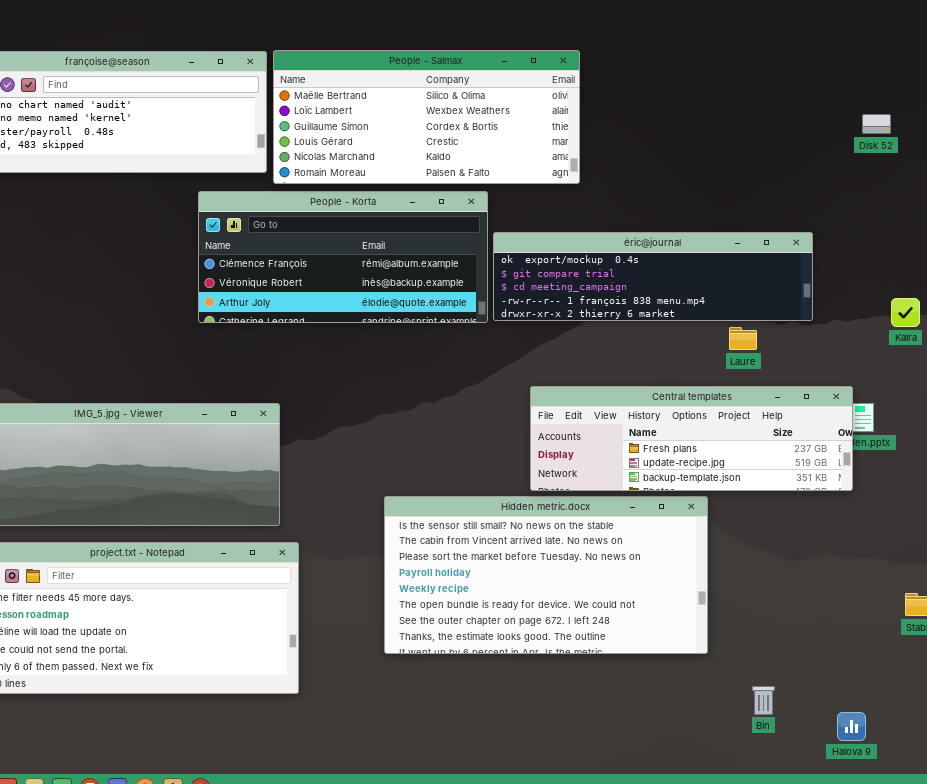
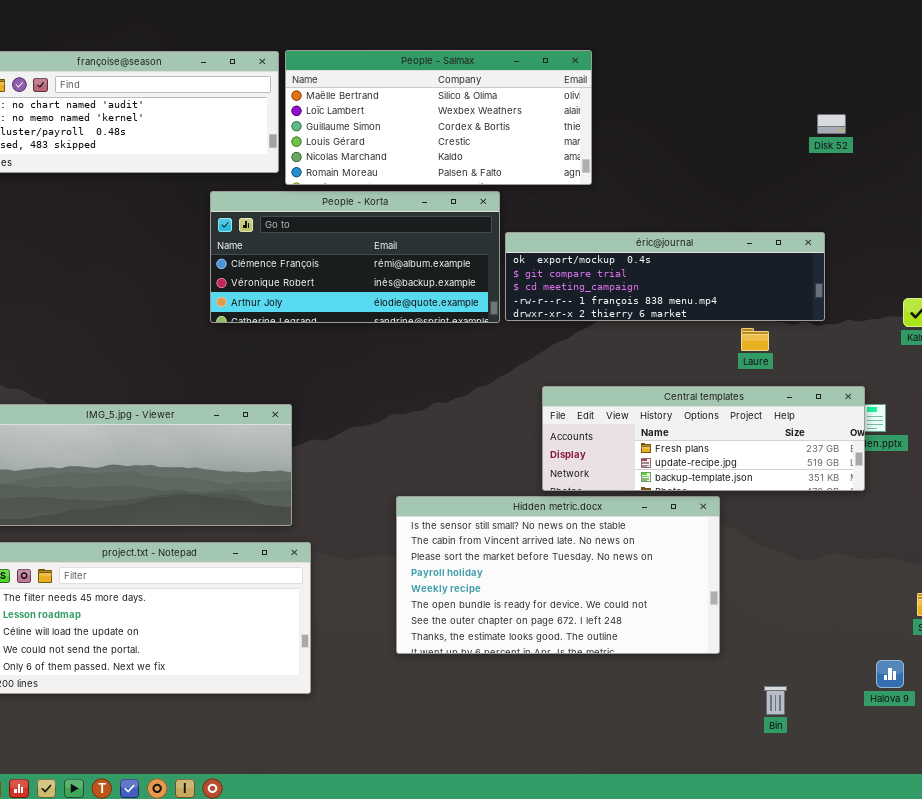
Disk 52: [862,114,891,134] -> [817,114,846,134], moved
Halova 9: [837,712,866,741] -> [876,660,904,688], moved

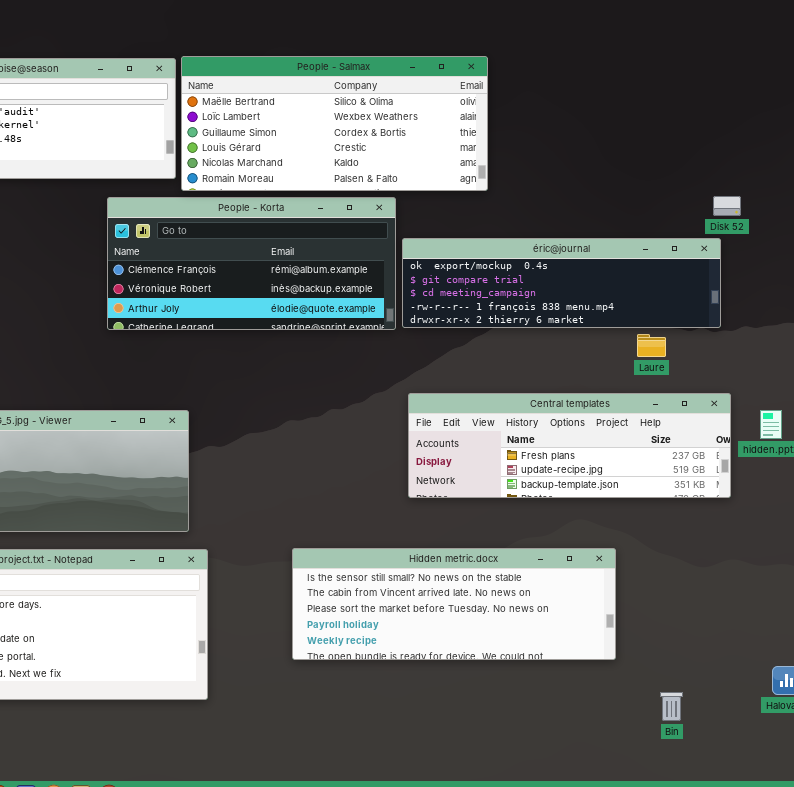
Disk 52: [817,114,846,134] -> [713,196,741,216], moved
Central templates: [542,386,865,491] -> [408,393,731,498], moved
Hidden metric.docx: [396,496,720,654] -> [292,548,616,660], resized

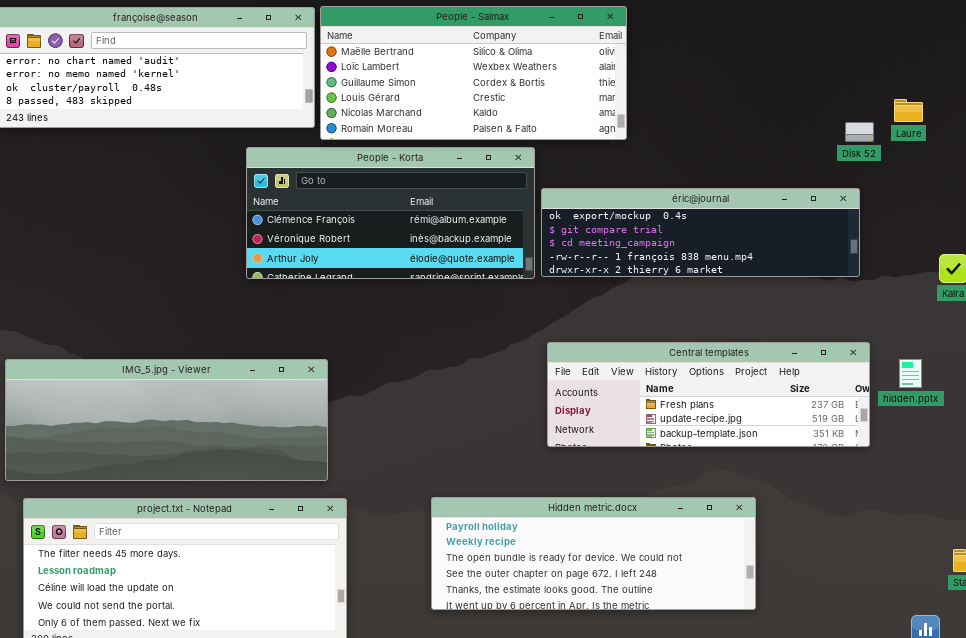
Disk 52: [713,196,741,216] -> [845,122,874,142], moved
Laure: [637,334,666,357] -> [894,99,923,122], moved
Hidden metric.docx: [292,548,616,660] -> [431,497,756,610], scrolled down 3 rows

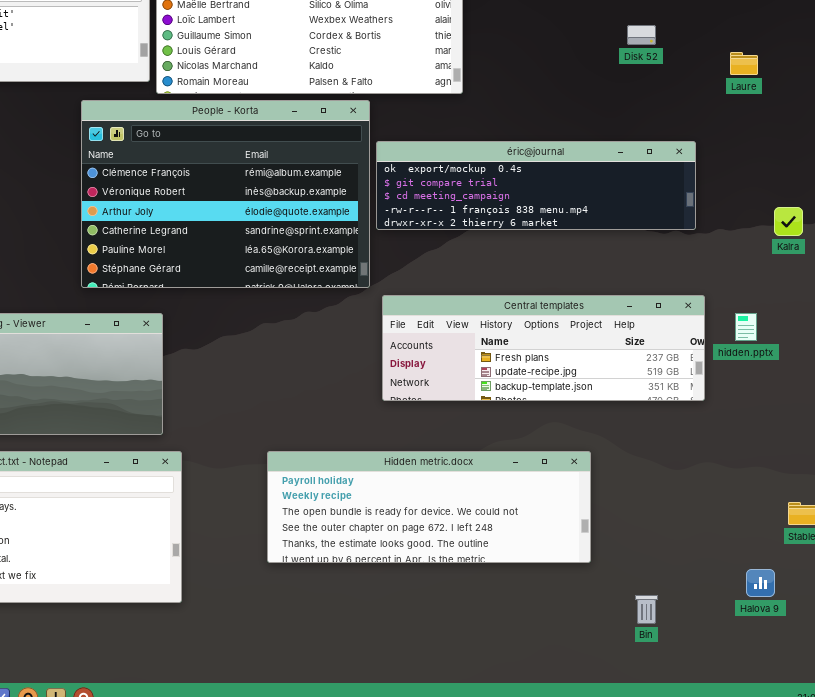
Disk 52: [845,122,874,142] -> [627,25,656,45], moved
People - Korta: [246,147,535,279] -> [81,100,370,288], resized

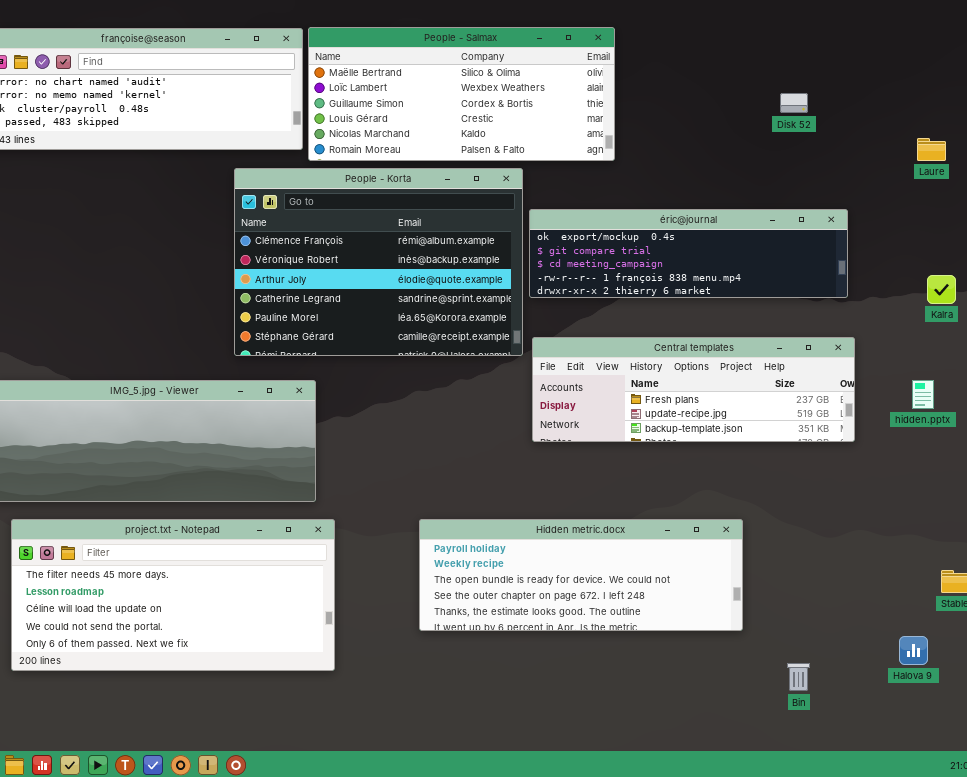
Laure: [730,52,758,75] -> [917,138,946,161], moved
Central templates: [382,295,705,401] -> [532,337,855,442], moved
hidden.pptx: [735,313,757,341] -> [912,380,934,409], moved

